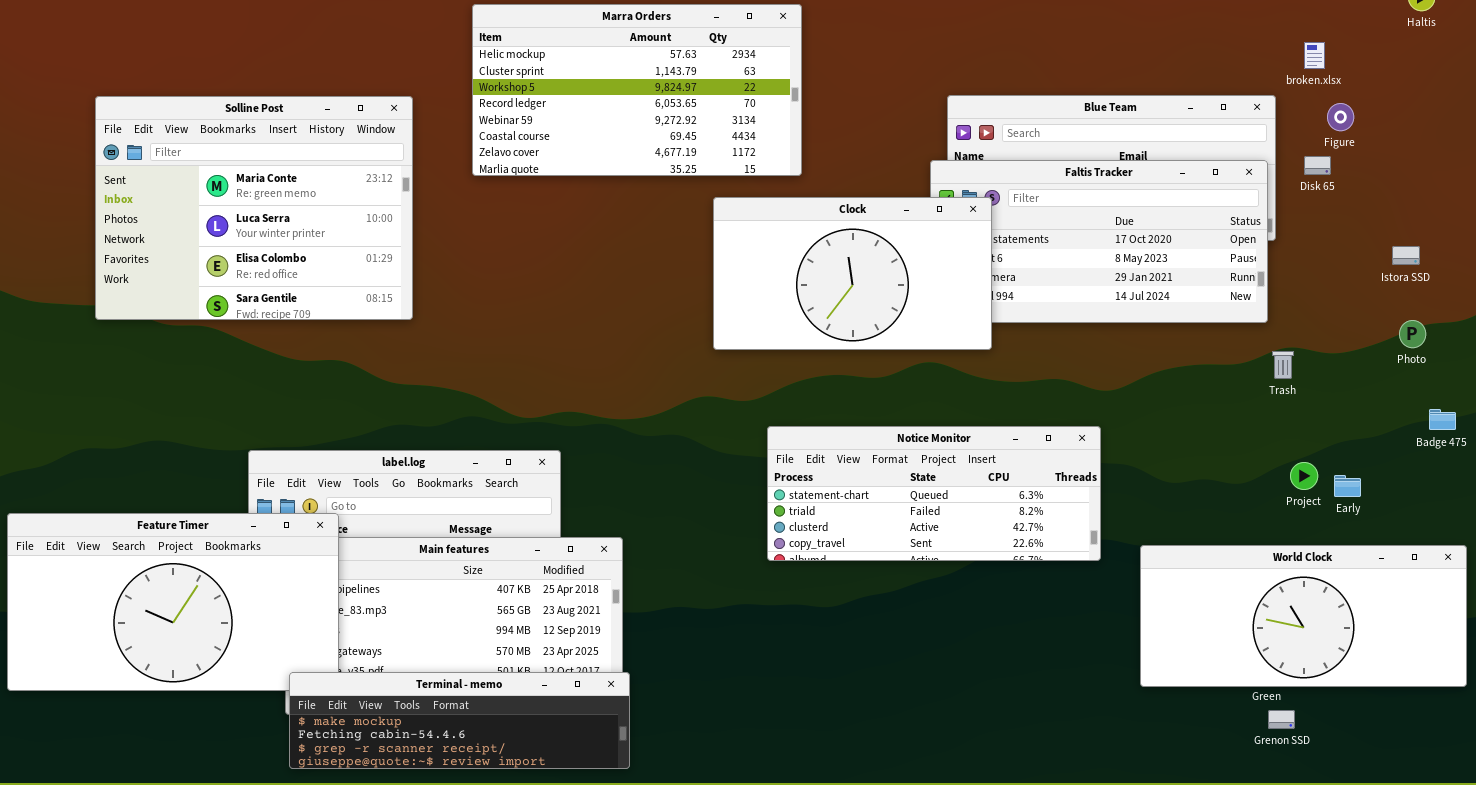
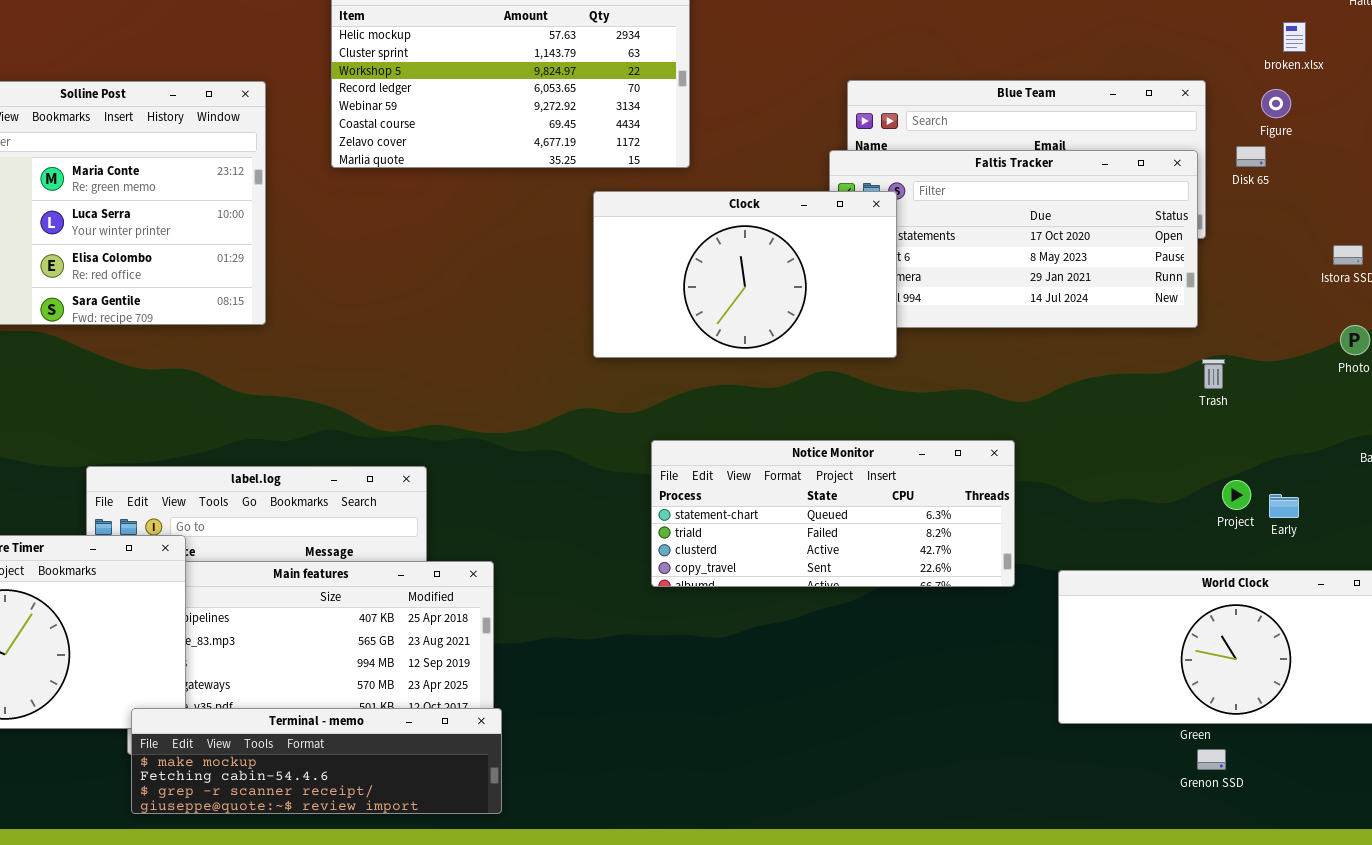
broken.xlsx: [1304,42,1325,69] -> [1283,22,1306,52], moved

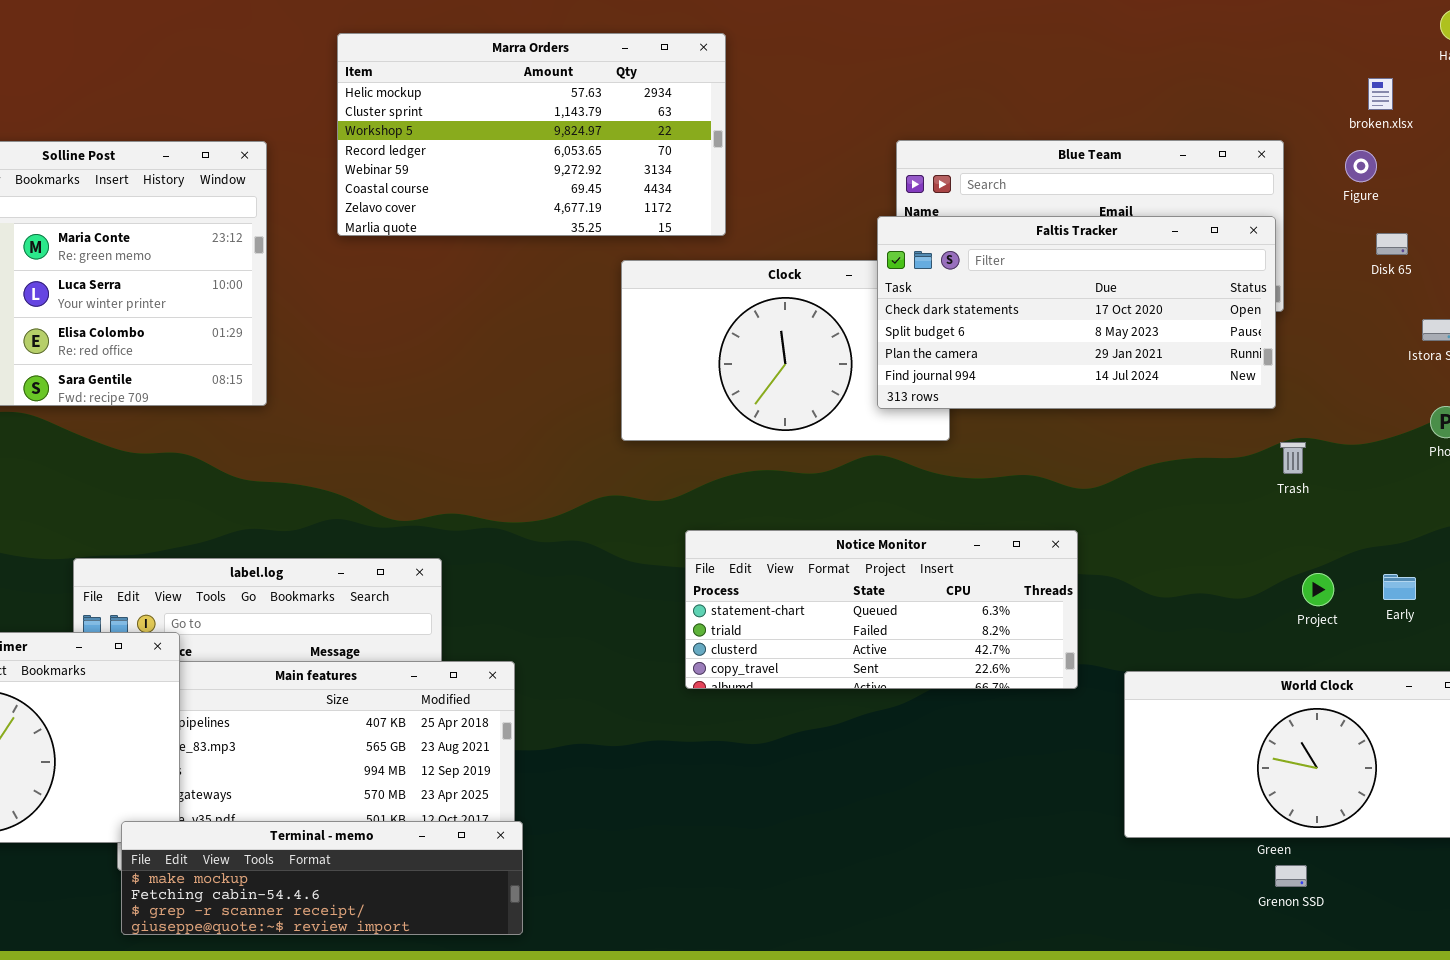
Disk 65: [1236,146,1266,167] -> [1376,233,1408,255], moved
Faltis Tracker: [829,150,1198,328] -> [877,216,1276,409], raised
Early: [1269,494,1299,518] -> [1383,574,1416,600], moved

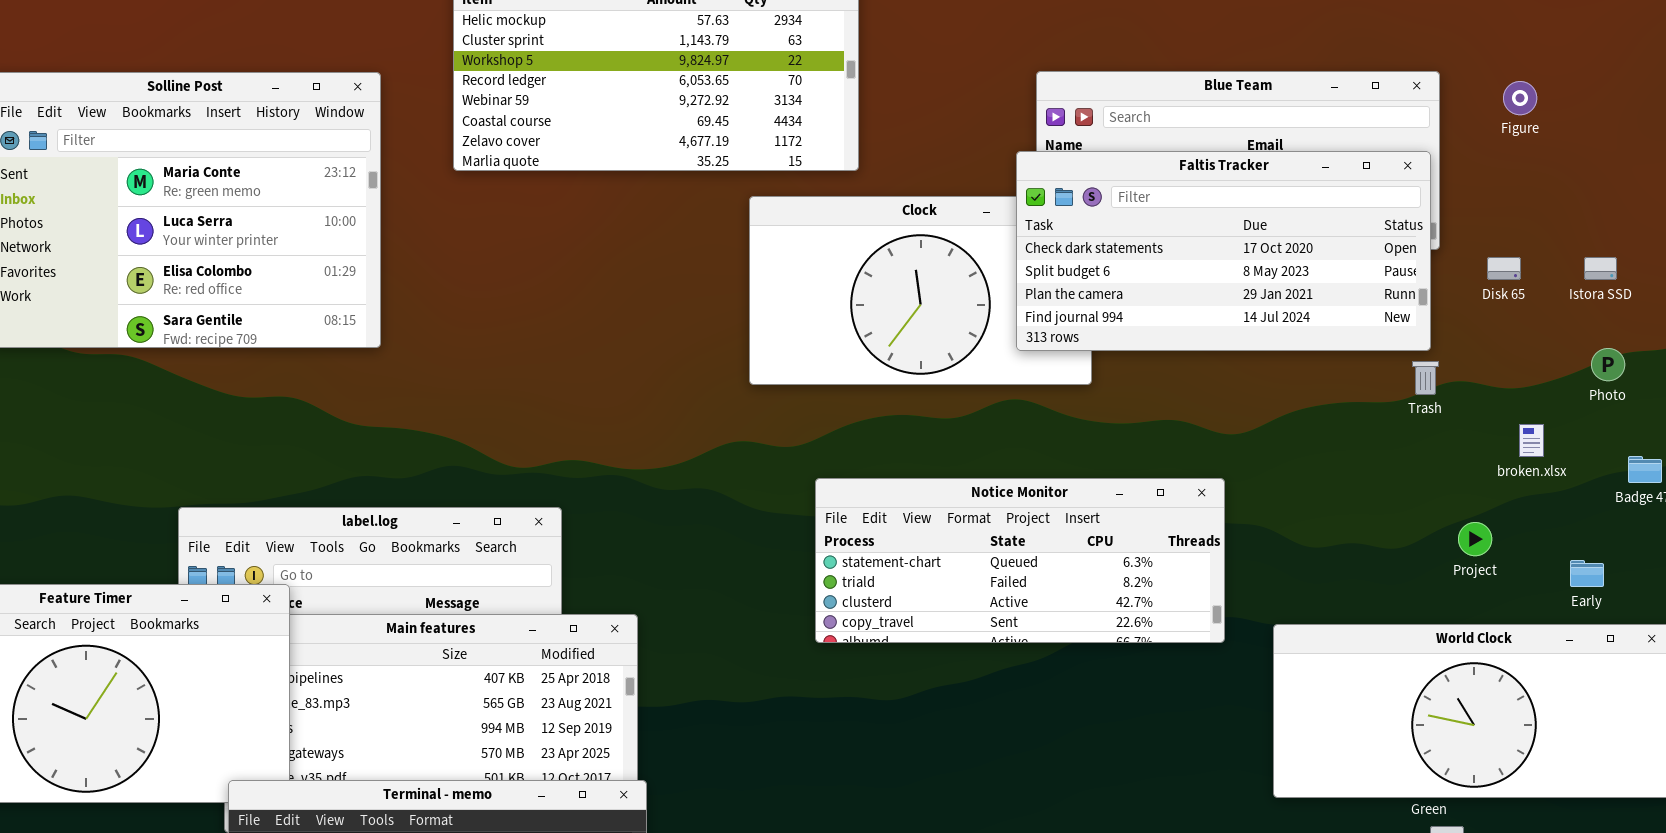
broken.xlsx: [1368,78,1393,110] -> [1519,424,1544,457], moved
Disk 65: [1376,233,1408,255] -> [1487,257,1521,280], moved
Trash: [1280,442,1306,474] -> [1412,361,1439,395], moved
Early: [1383,574,1416,600] -> [1570,560,1604,587], moved

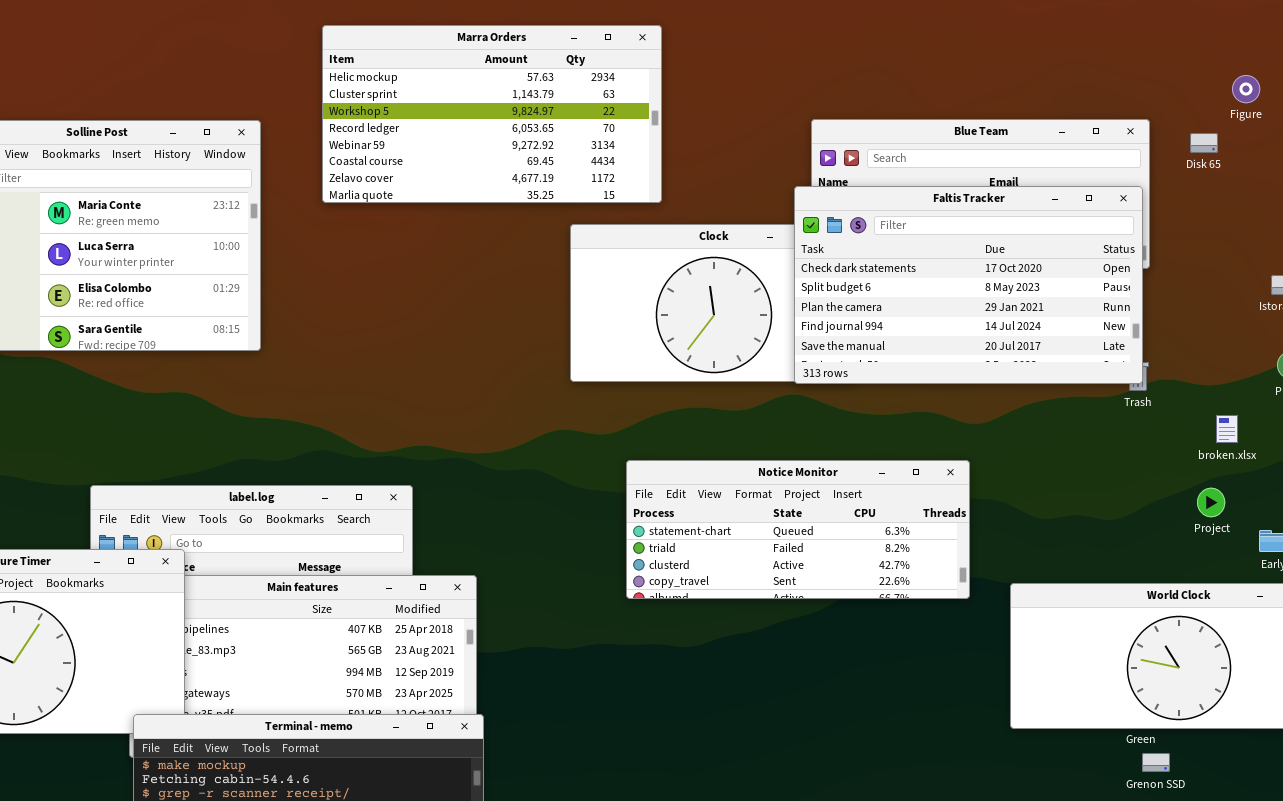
Figure: [1503,81,1537,115] -> [1232,75,1260,103], moved
Faltis Tracker: [1016,151,1431,351] -> [794,186,1143,384], resized
Disk 65: [1487,257,1521,280] -> [1190,133,1218,153], moved
Project: [1458,522,1492,556] -> [1197,488,1225,517], moved

